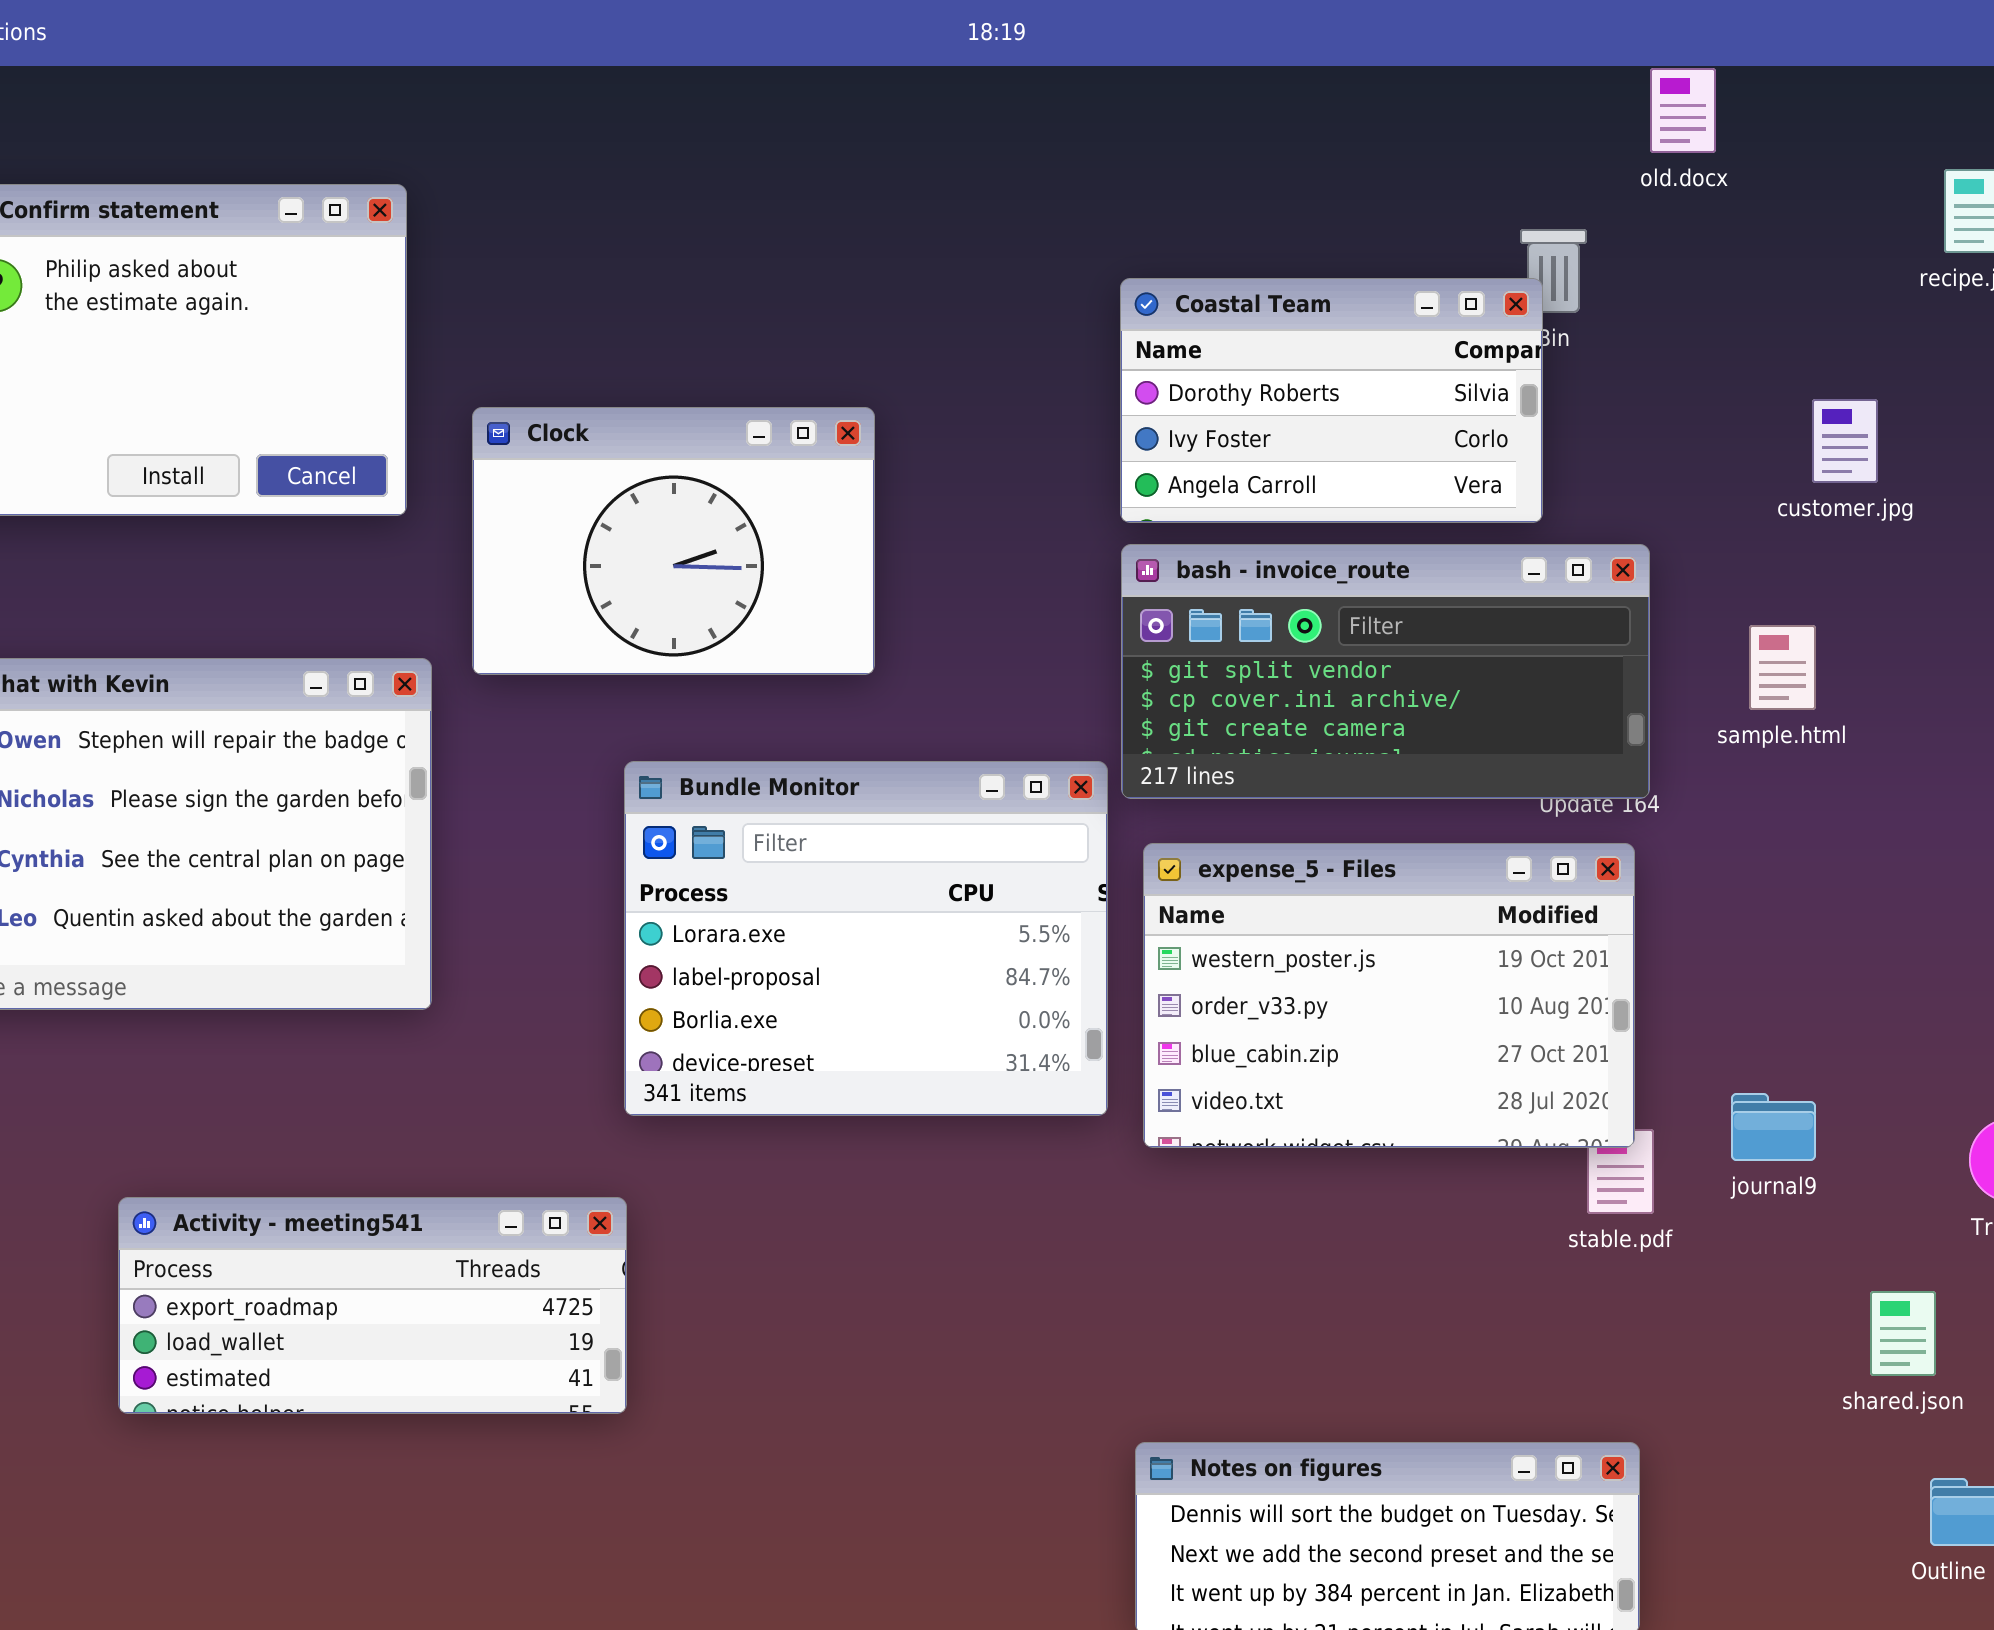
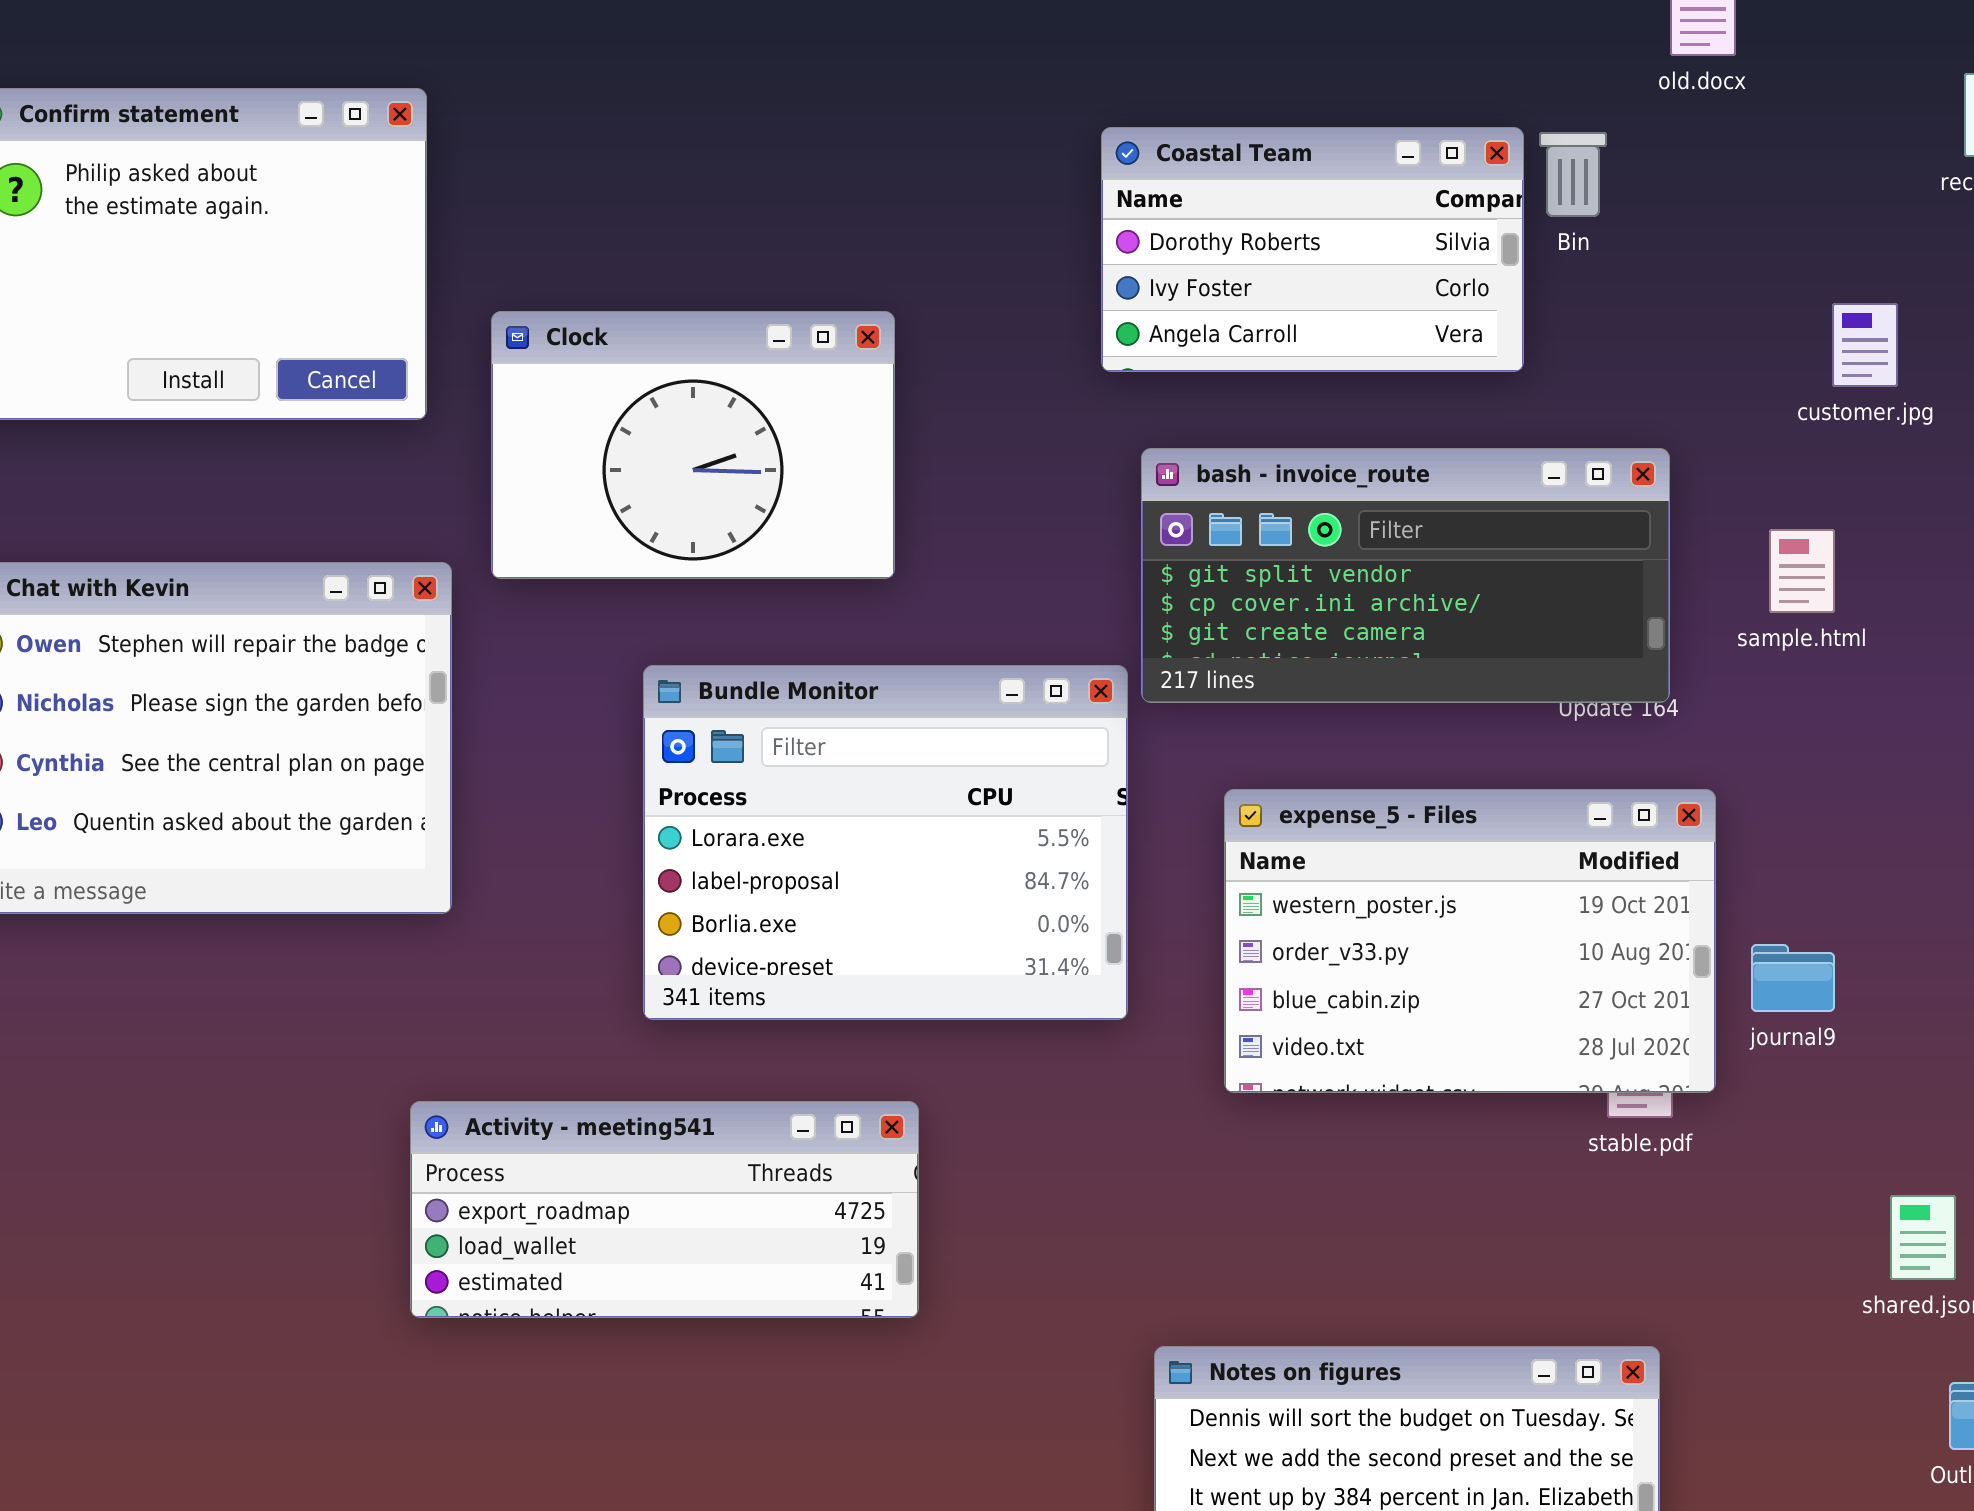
Coastal Team: [1120,278,1543,523] -> [1101,127,1524,372], moved
expense_5 - Files: [1143,843,1635,1148] -> [1224,789,1716,1093], moved
journal9: [1731,1093,1816,1161] -> [1751,944,1835,1012], moved
Activity - meeting541: [118,1197,627,1414] -> [410,1101,919,1318], moved

